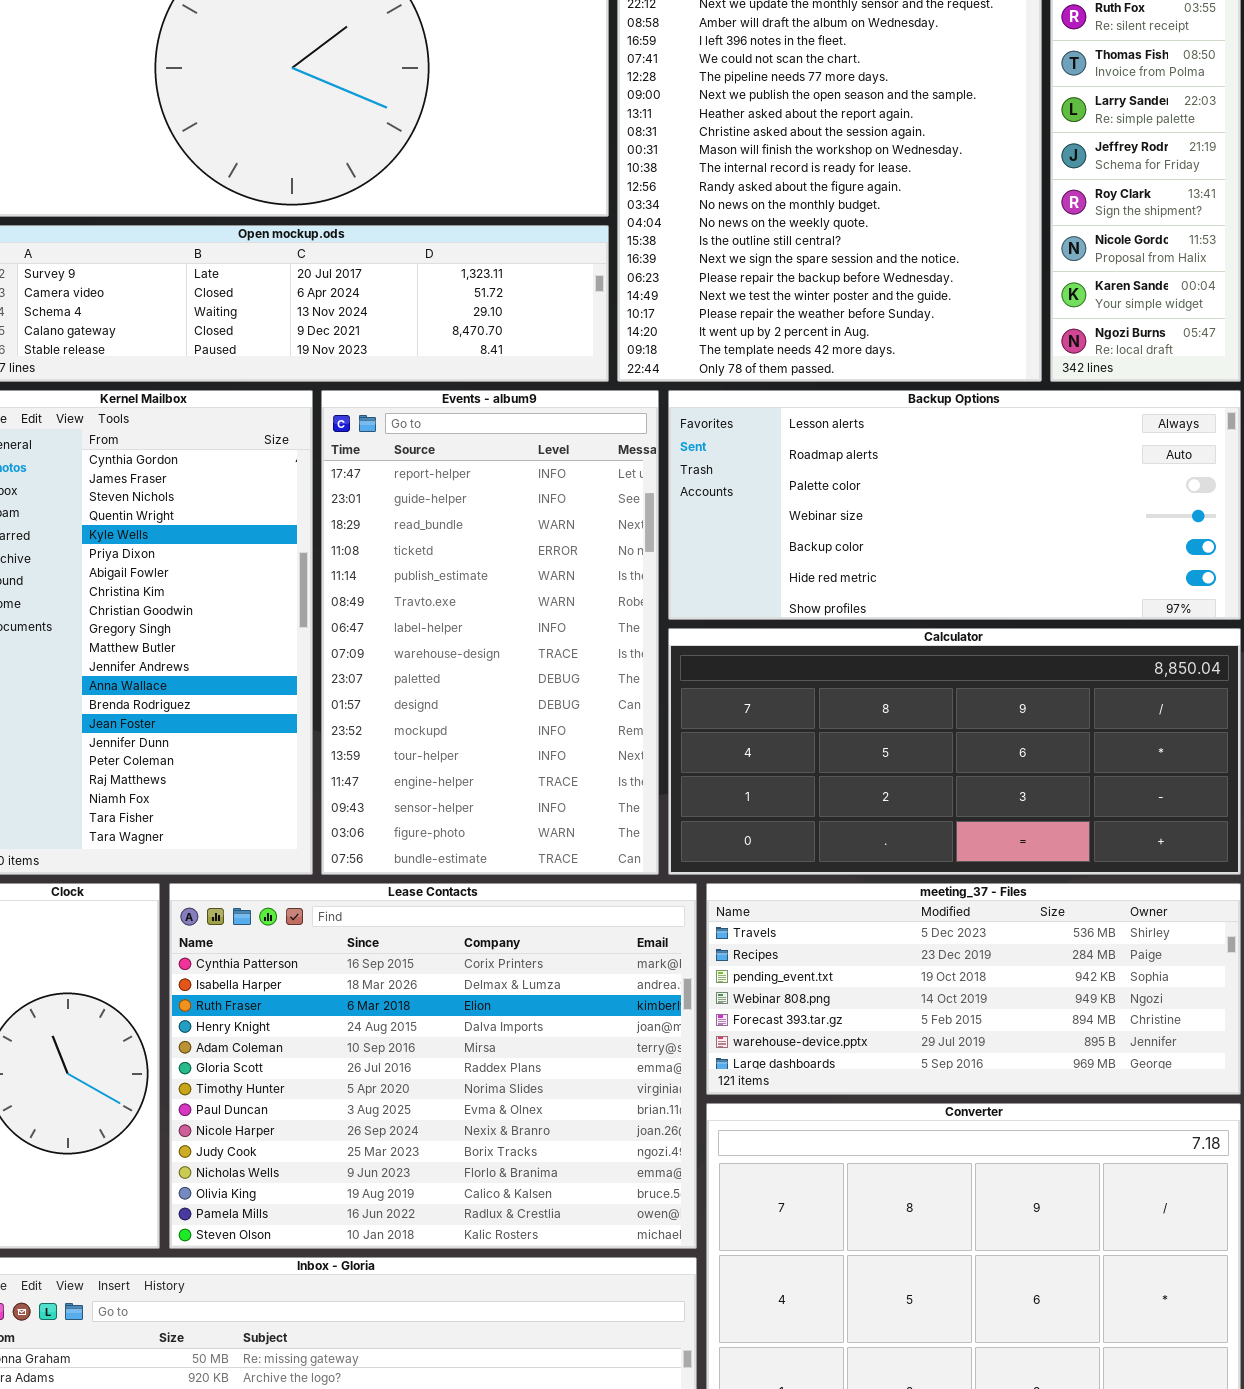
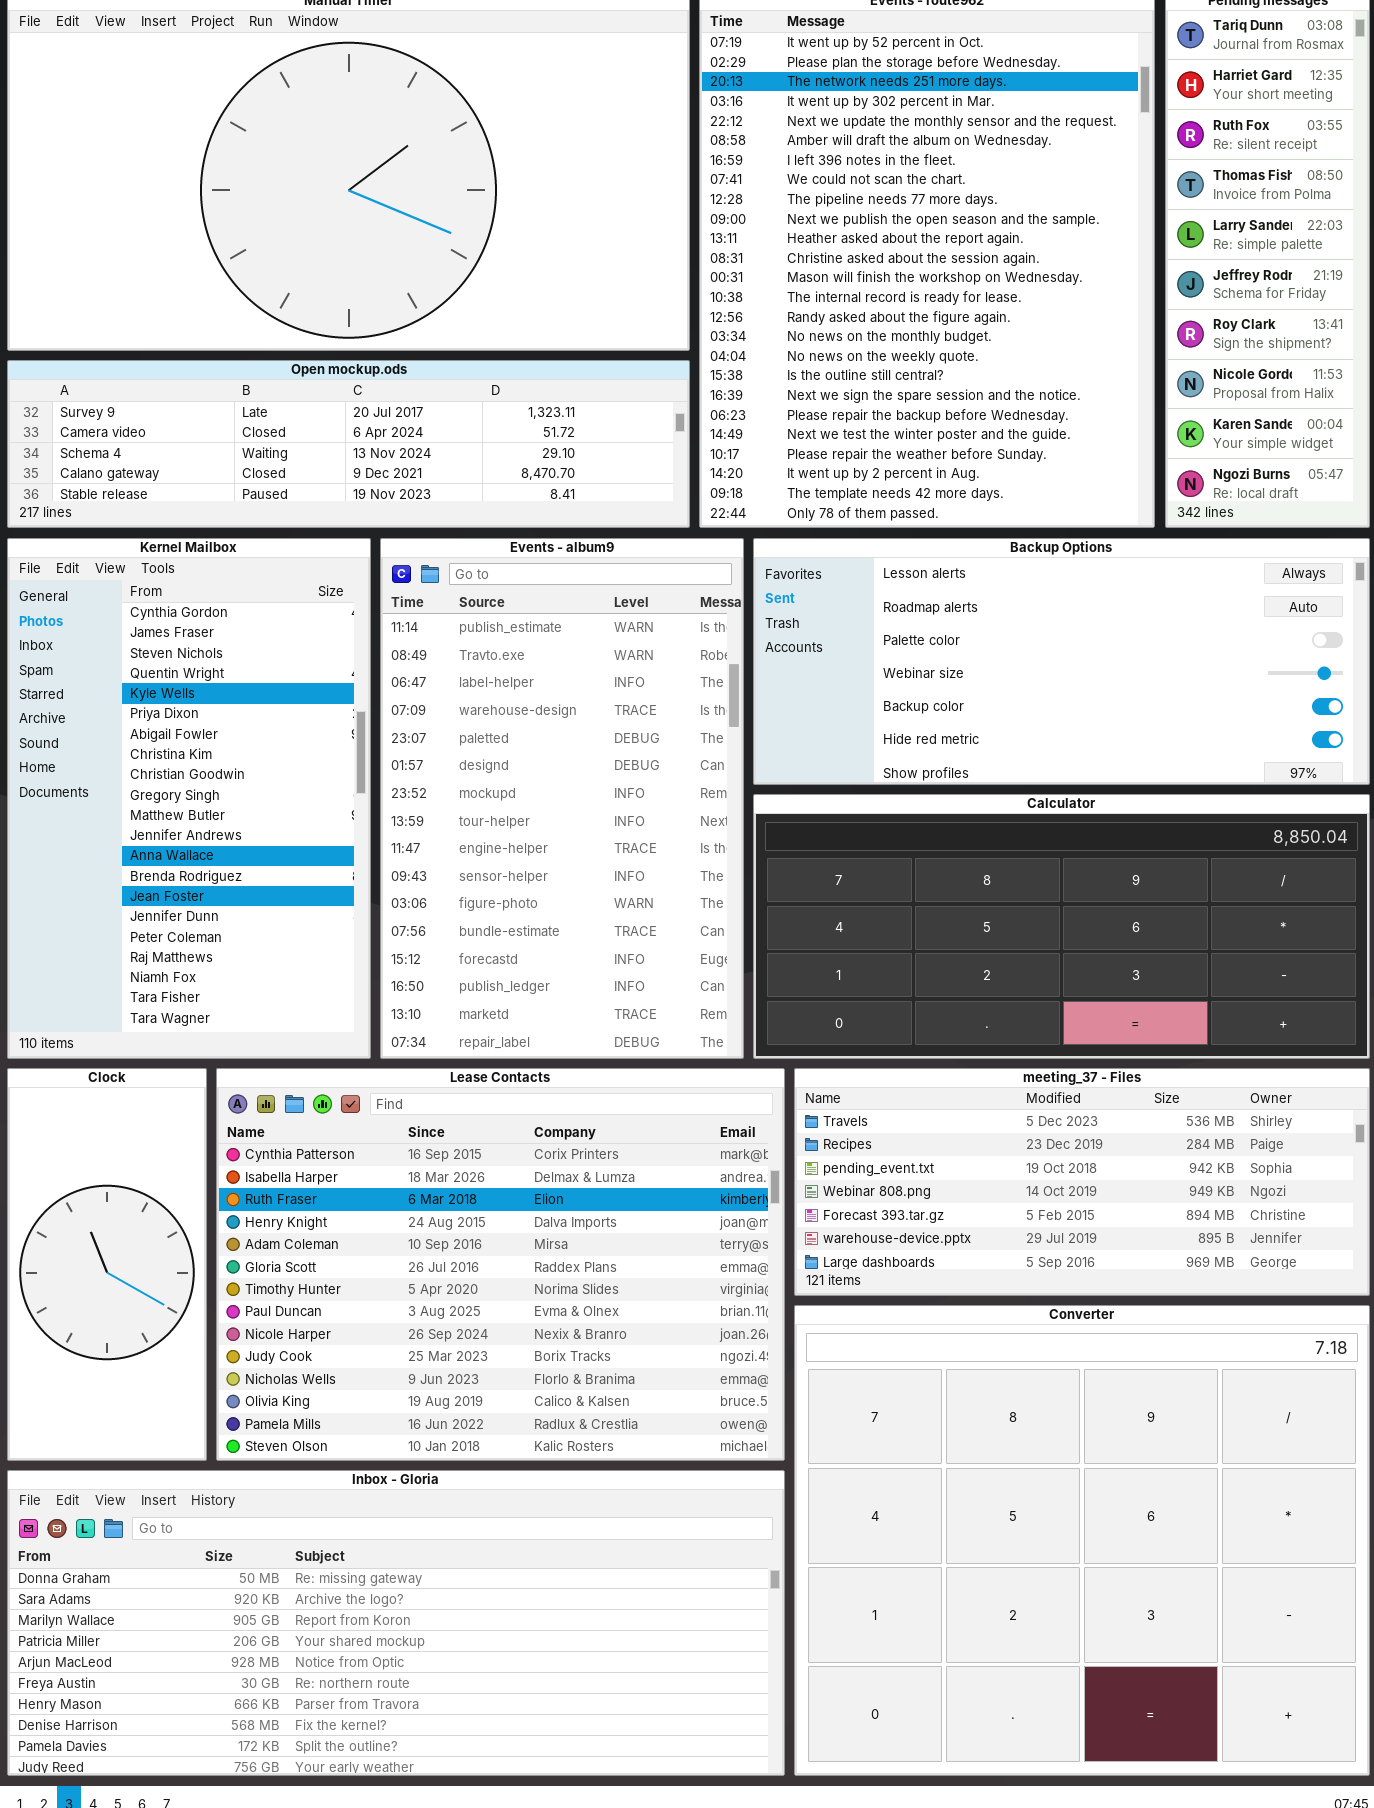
Events - album9: [321,390,659,875] -> [380,538,744,1059], scrolled down 4 rows

